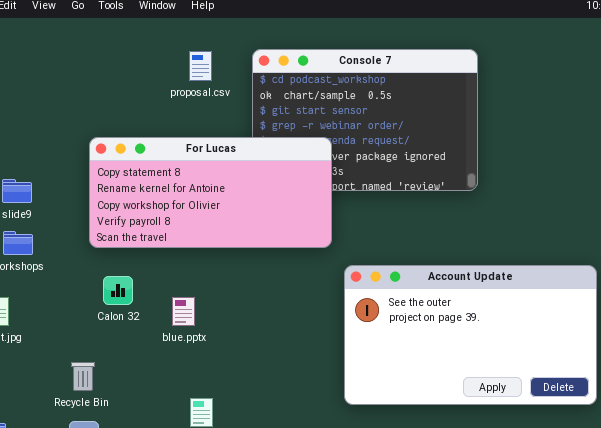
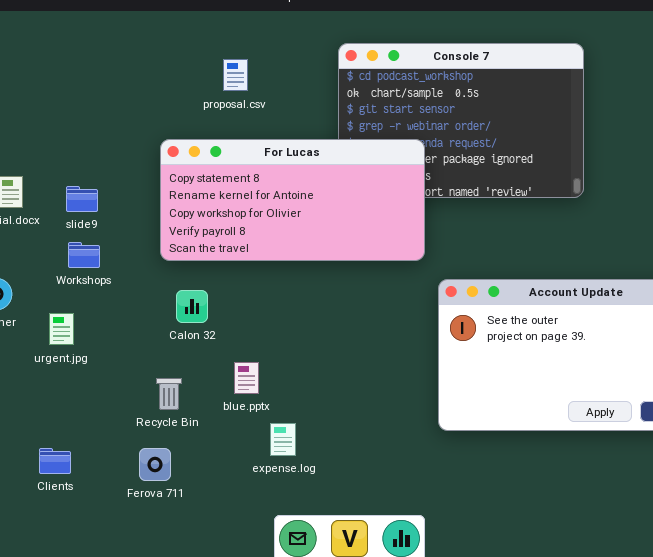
proposal.csv: [189,51,212,81] -> [223,59,248,91], moved
blue.pptx: [172,297,195,326] -> [234,362,259,394], moved
Recycle Bin: [71,362,95,391] -> [156,378,182,410], moved

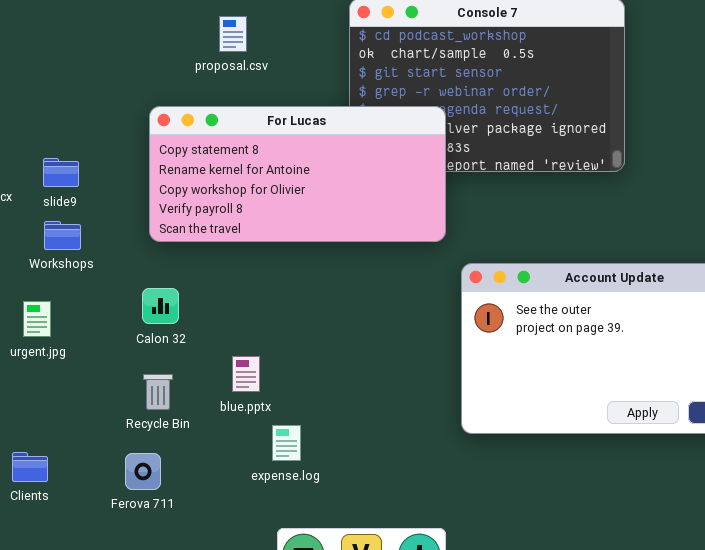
Calon 32: [176,290,208,323] -> [142,288,179,324], moved

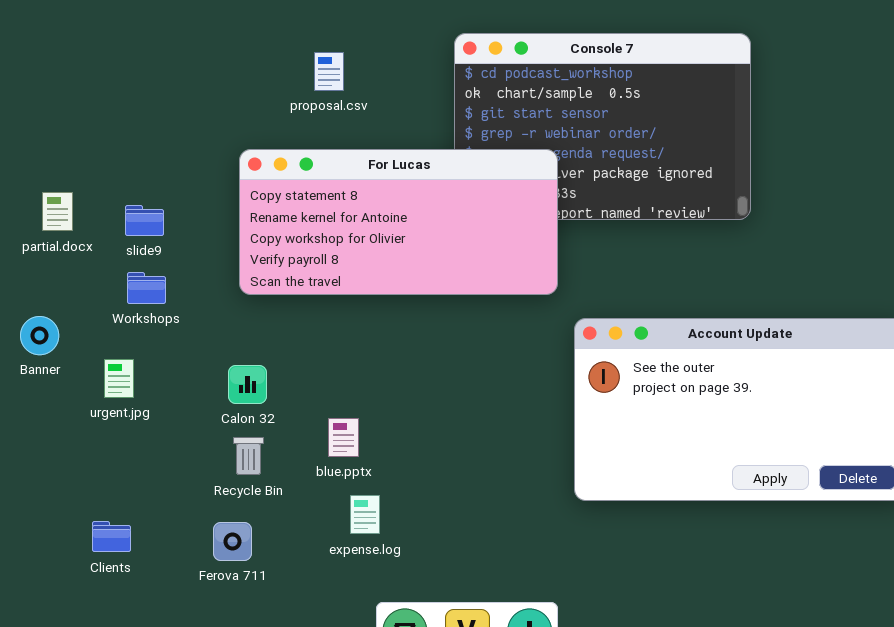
Calon 32: [142,288,179,324] -> [228,365,267,404], moved
expense.log: [272,425,301,461] -> [350,495,380,534], moved

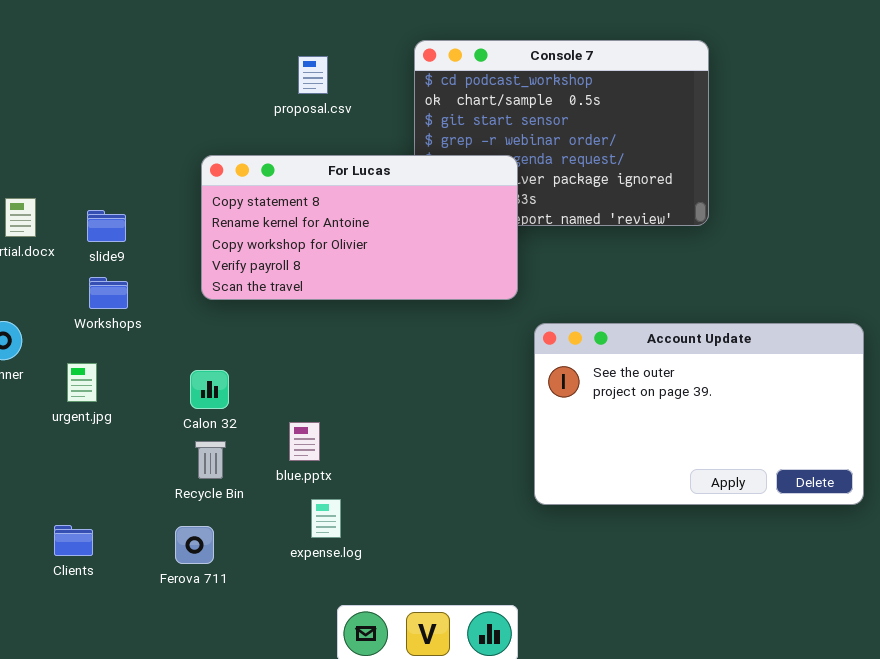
proposal.csv: [314,52,344,91] -> [298,56,328,94], moved

